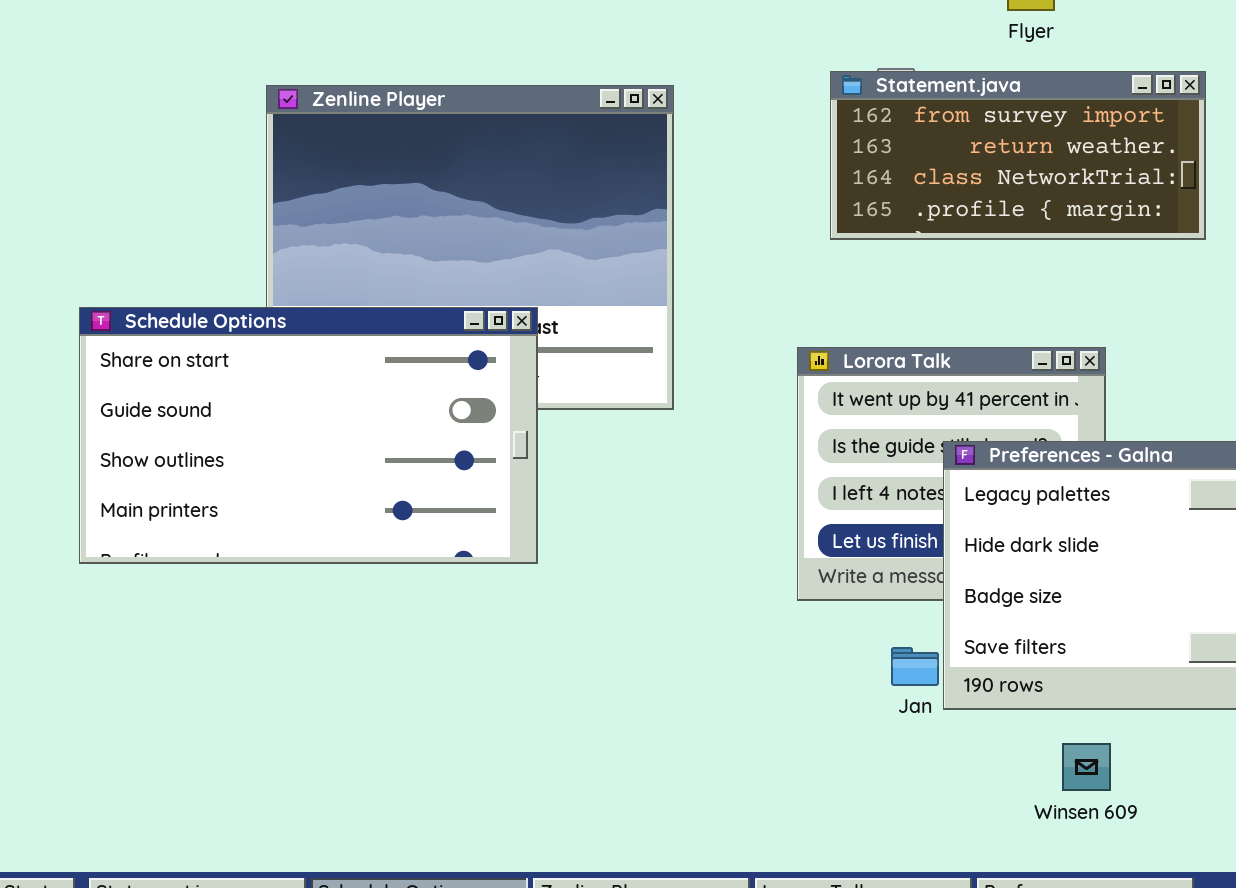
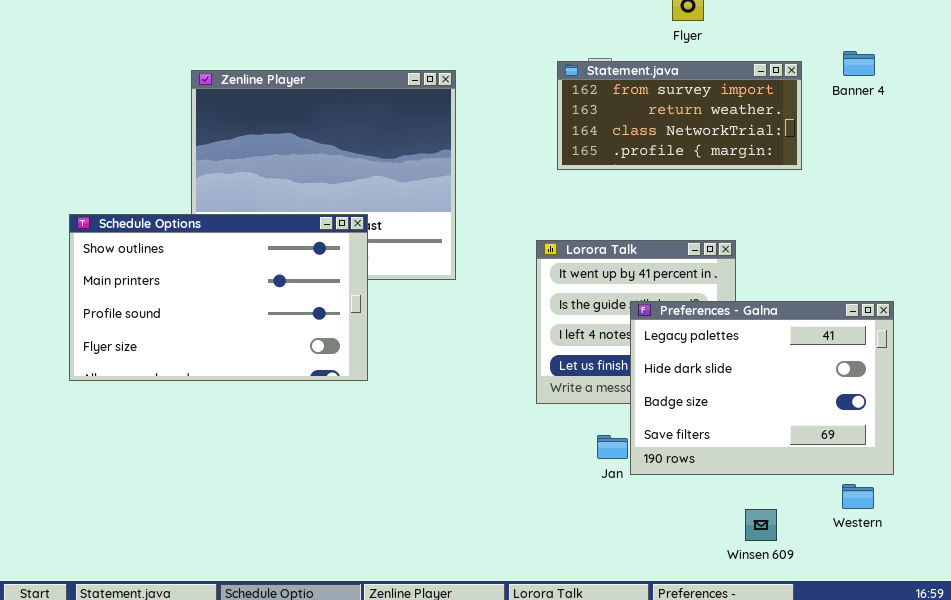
Schedule Options: [79,307,538,564] -> [69,214,368,381], scrolled down 2 rows
Winsen 609: [1062,743,1111,791] -> [745,509,777,541], moved

